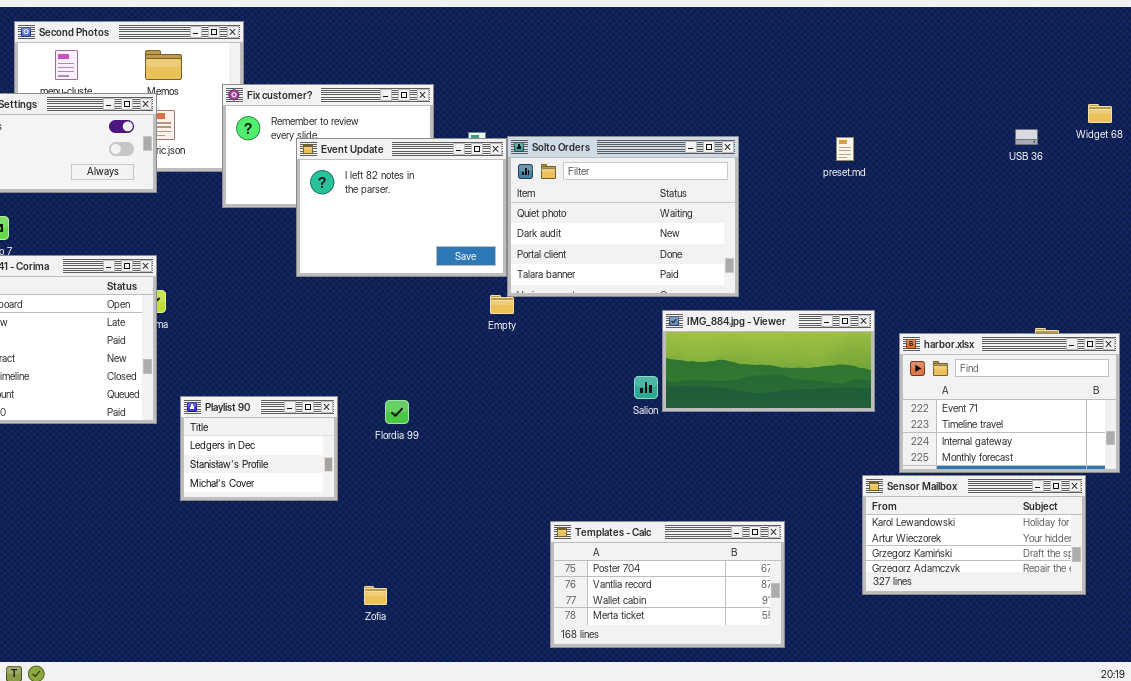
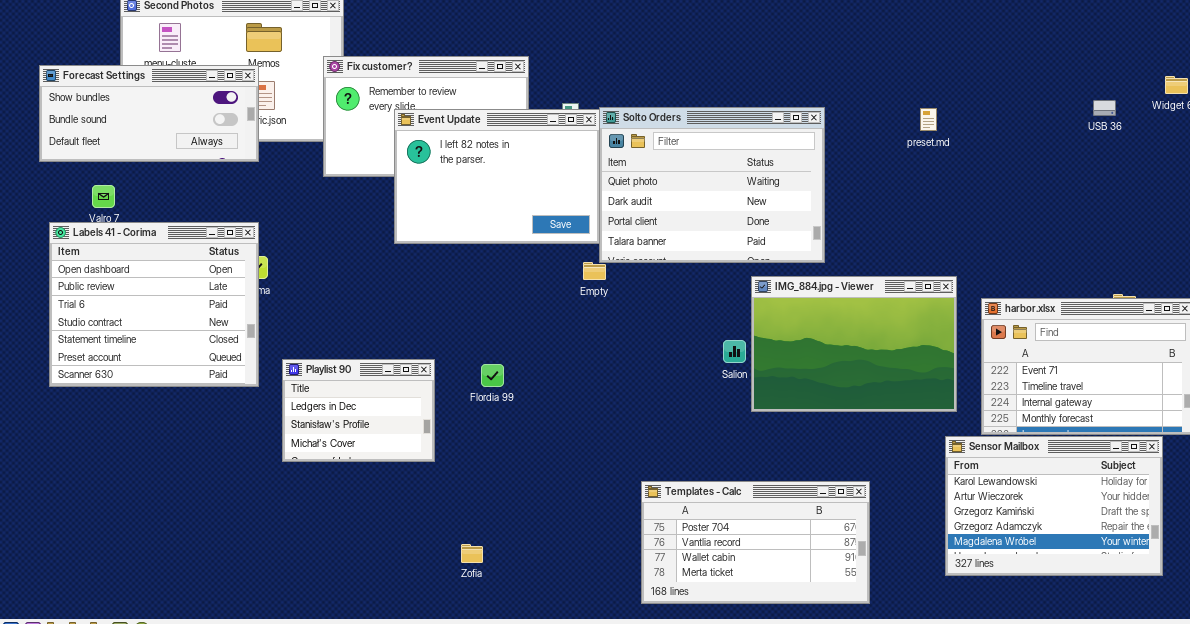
IMG_884.jpg - Viewer: [662,310,875,412] -> [751,276,957,412], resized
Sensor Mailbox: [862,475,1086,595] -> [945,436,1163,576], resized

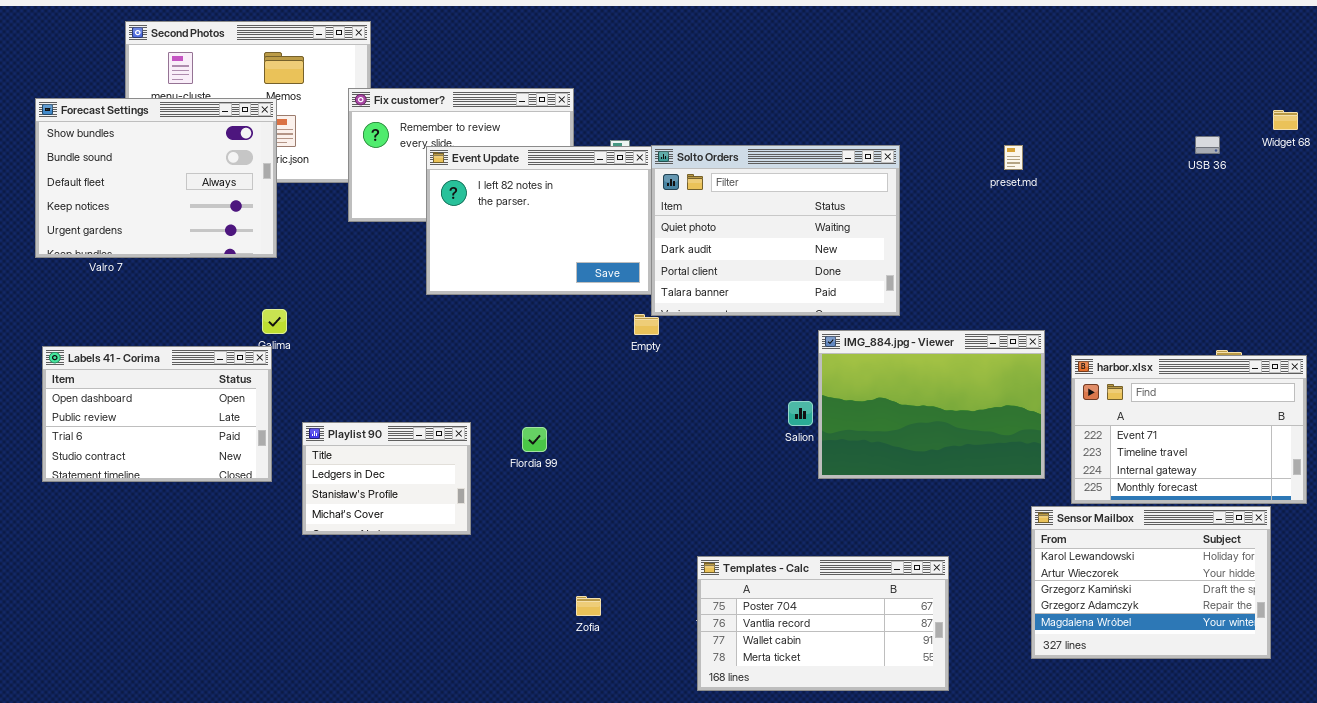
Forecast Settings: [39,65,259,162] -> [35,98,277,258], resized
Labels 41 - Corima: [49,222,259,387] -> [42,346,272,482], moved, resized
Zofia: [461,544,483,563] -> [576,596,601,616], moved

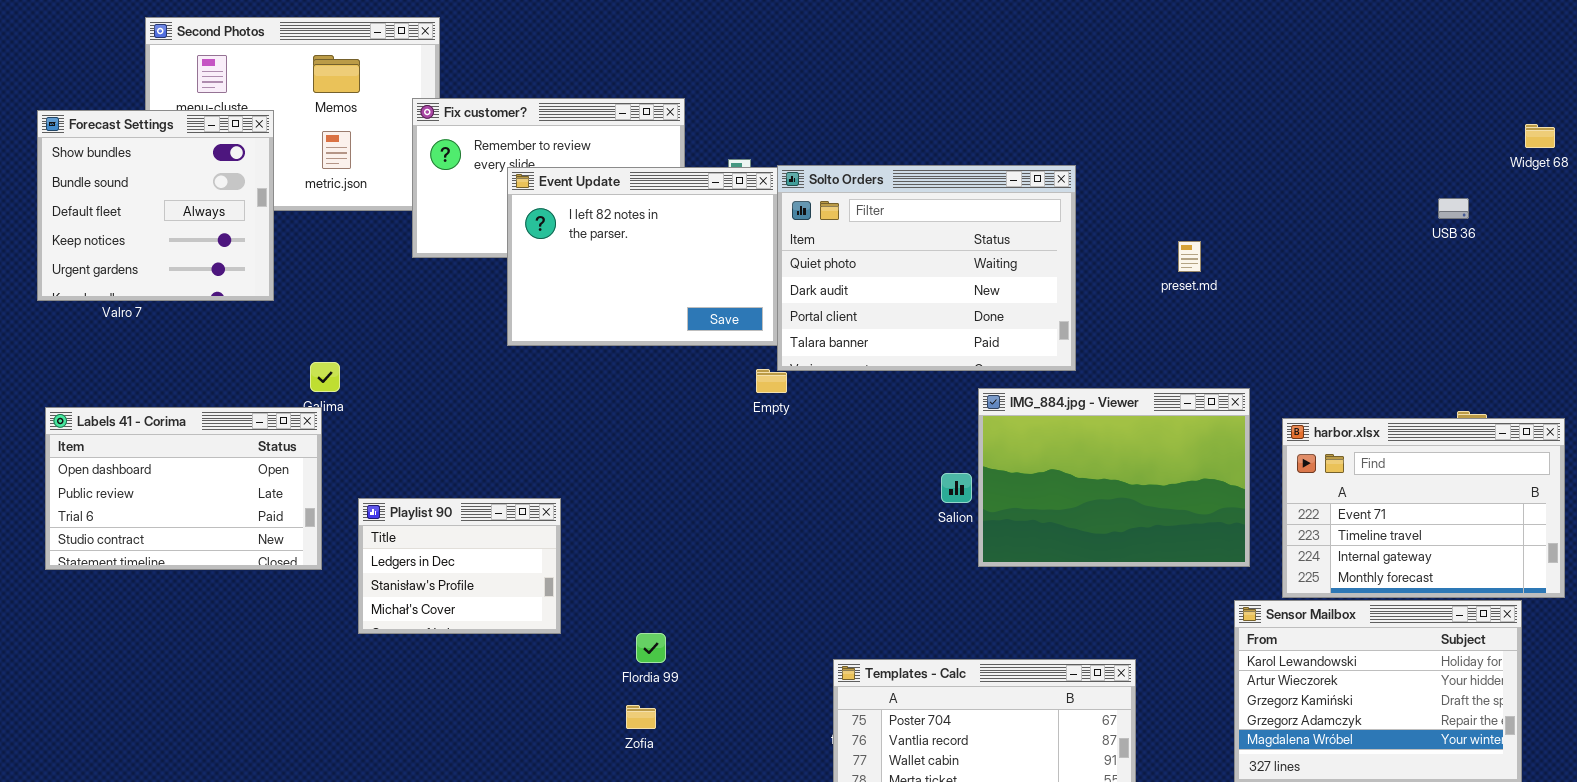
Forecast Settings: [35,98,277,258] -> [37,110,274,301], resized
USB 36: [1195,136,1220,154] -> [1438,198,1469,219], moved
preset.md: [1004,145,1023,170] -> [1178,241,1201,272], moved
Flordia 99: [522,427,547,452] -> [636,633,666,663], moved
Zofia: [576,596,601,616] -> [626,705,656,729], moved

